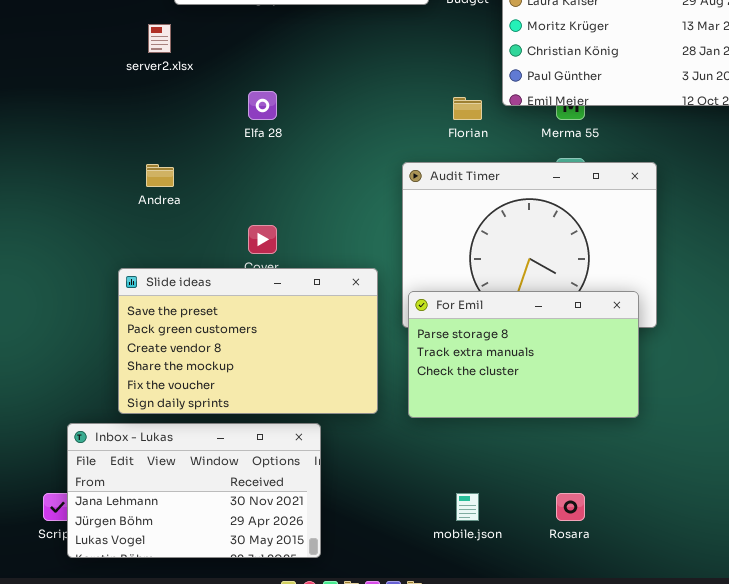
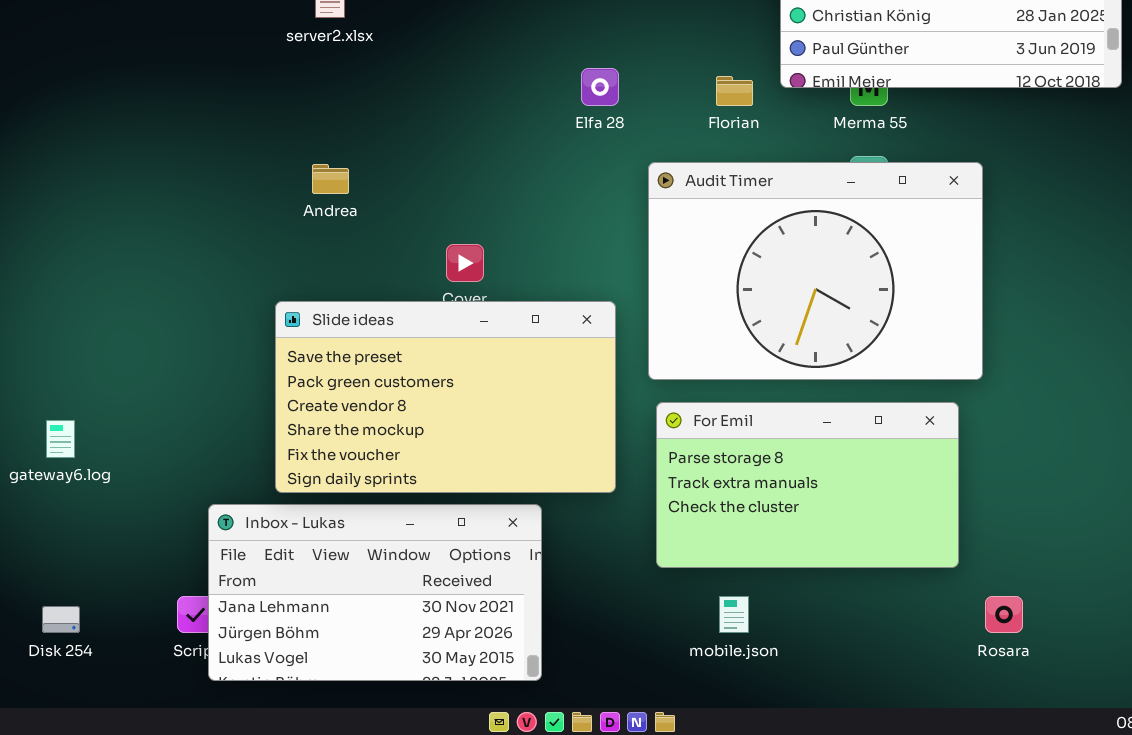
Elfa 28: [248,91,277,120] -> [581,68,619,106], moved
For Emil: [408,291,639,418] -> [656,402,959,568], moved
Rosara: [556,493,585,521] -> [985,596,1023,633], moved

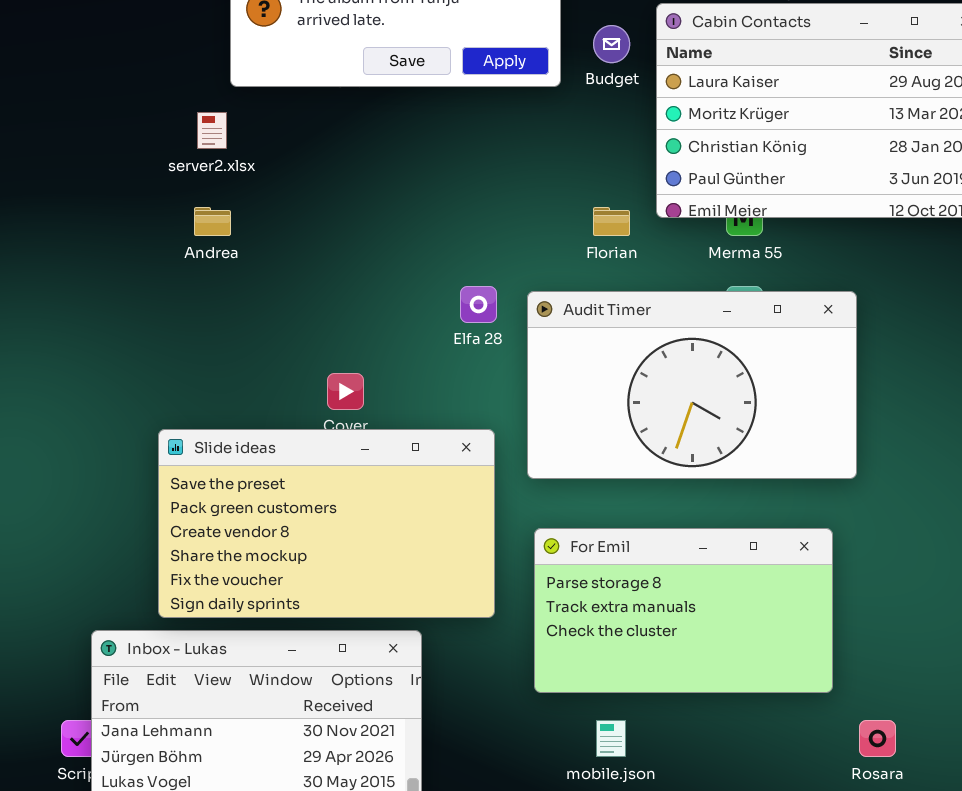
Elfa 28: [581,68,619,106] -> [460,286,497,323], moved
Audit Timer: [648,162,983,380] -> [527,291,857,479], resized
Andrea: [312,164,349,194] -> [194,207,231,236], moved

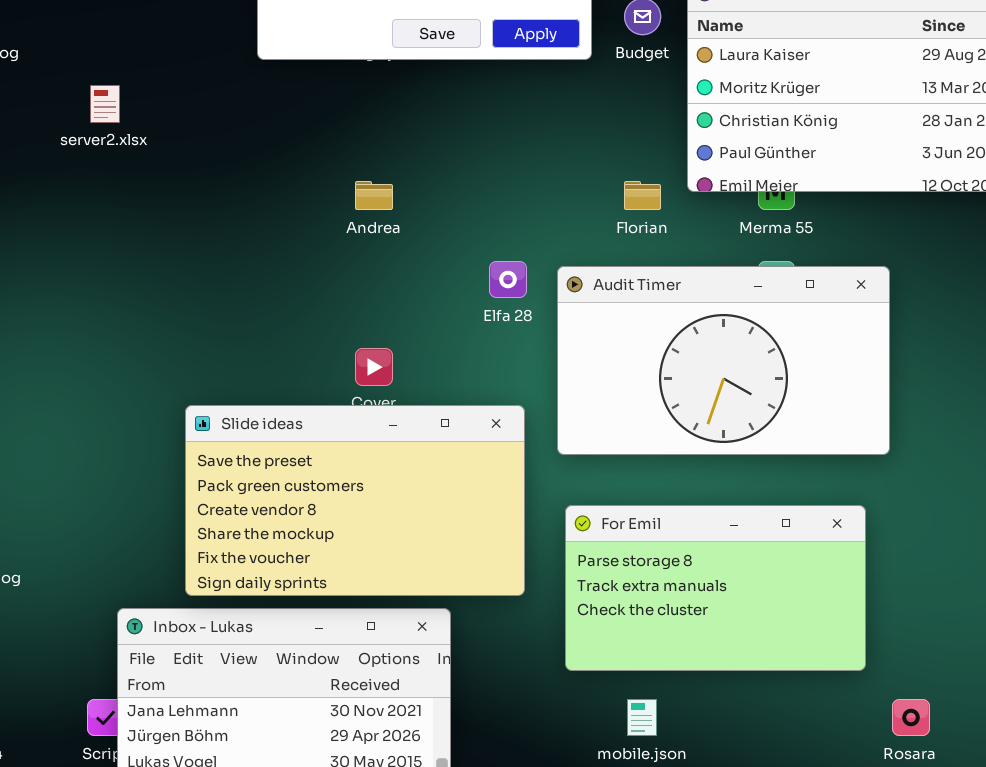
server2.xlsx: [197,112,227,149] -> [90,85,120,123], moved
Andrea: [194,207,231,236] -> [355,181,393,210], moved

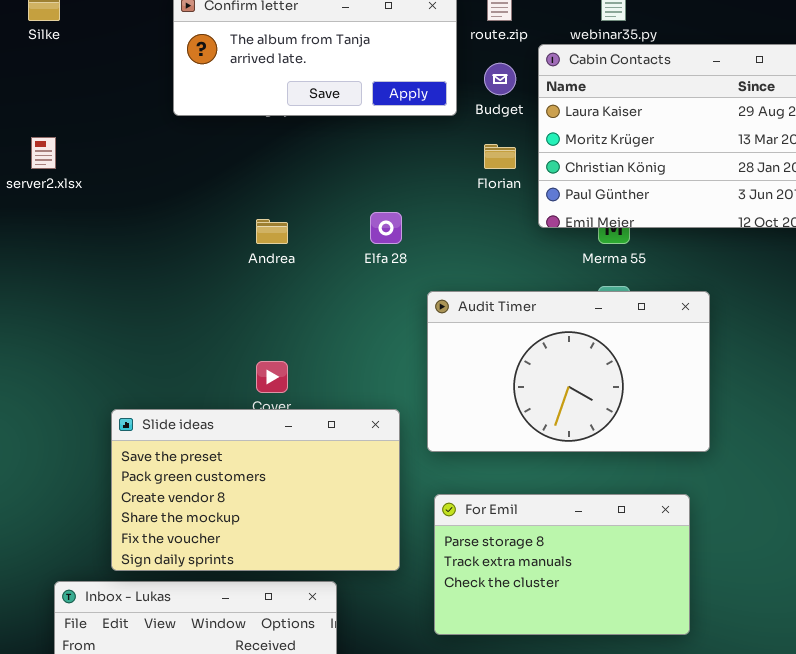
Florian: [624,181,661,210] -> [484,144,516,169], moved
Elfa 28: [489,261,527,298] -> [370,212,402,244], moved

